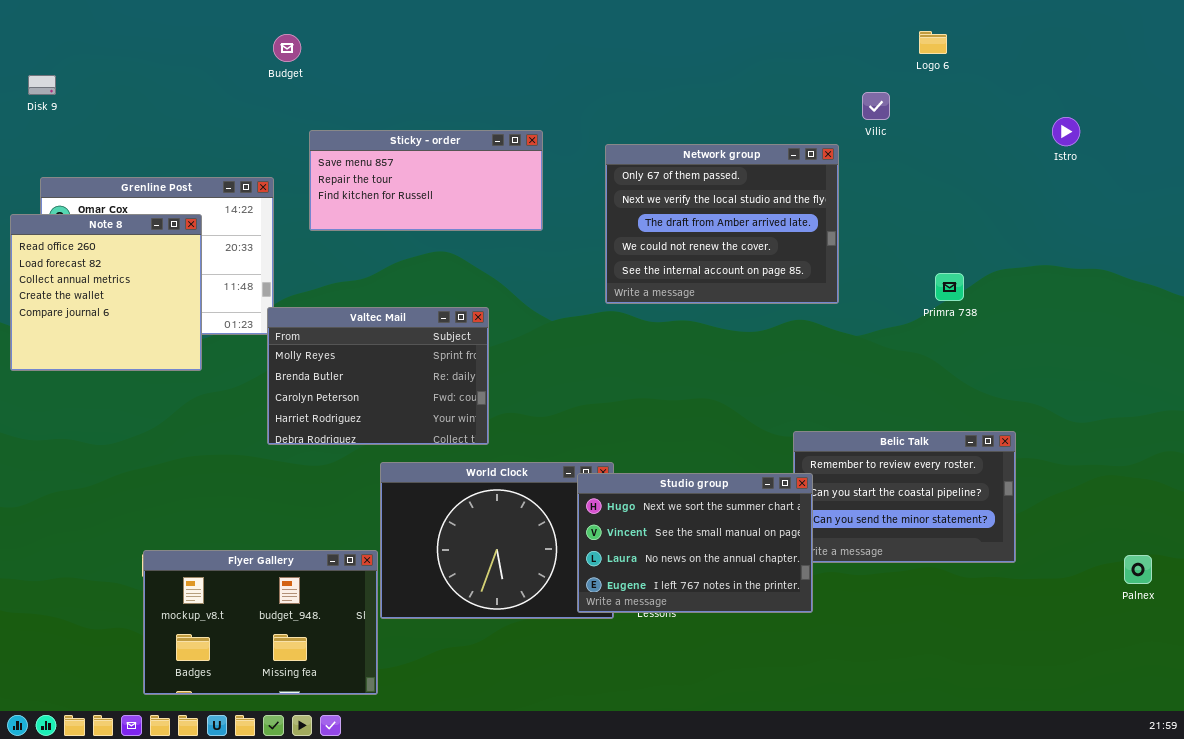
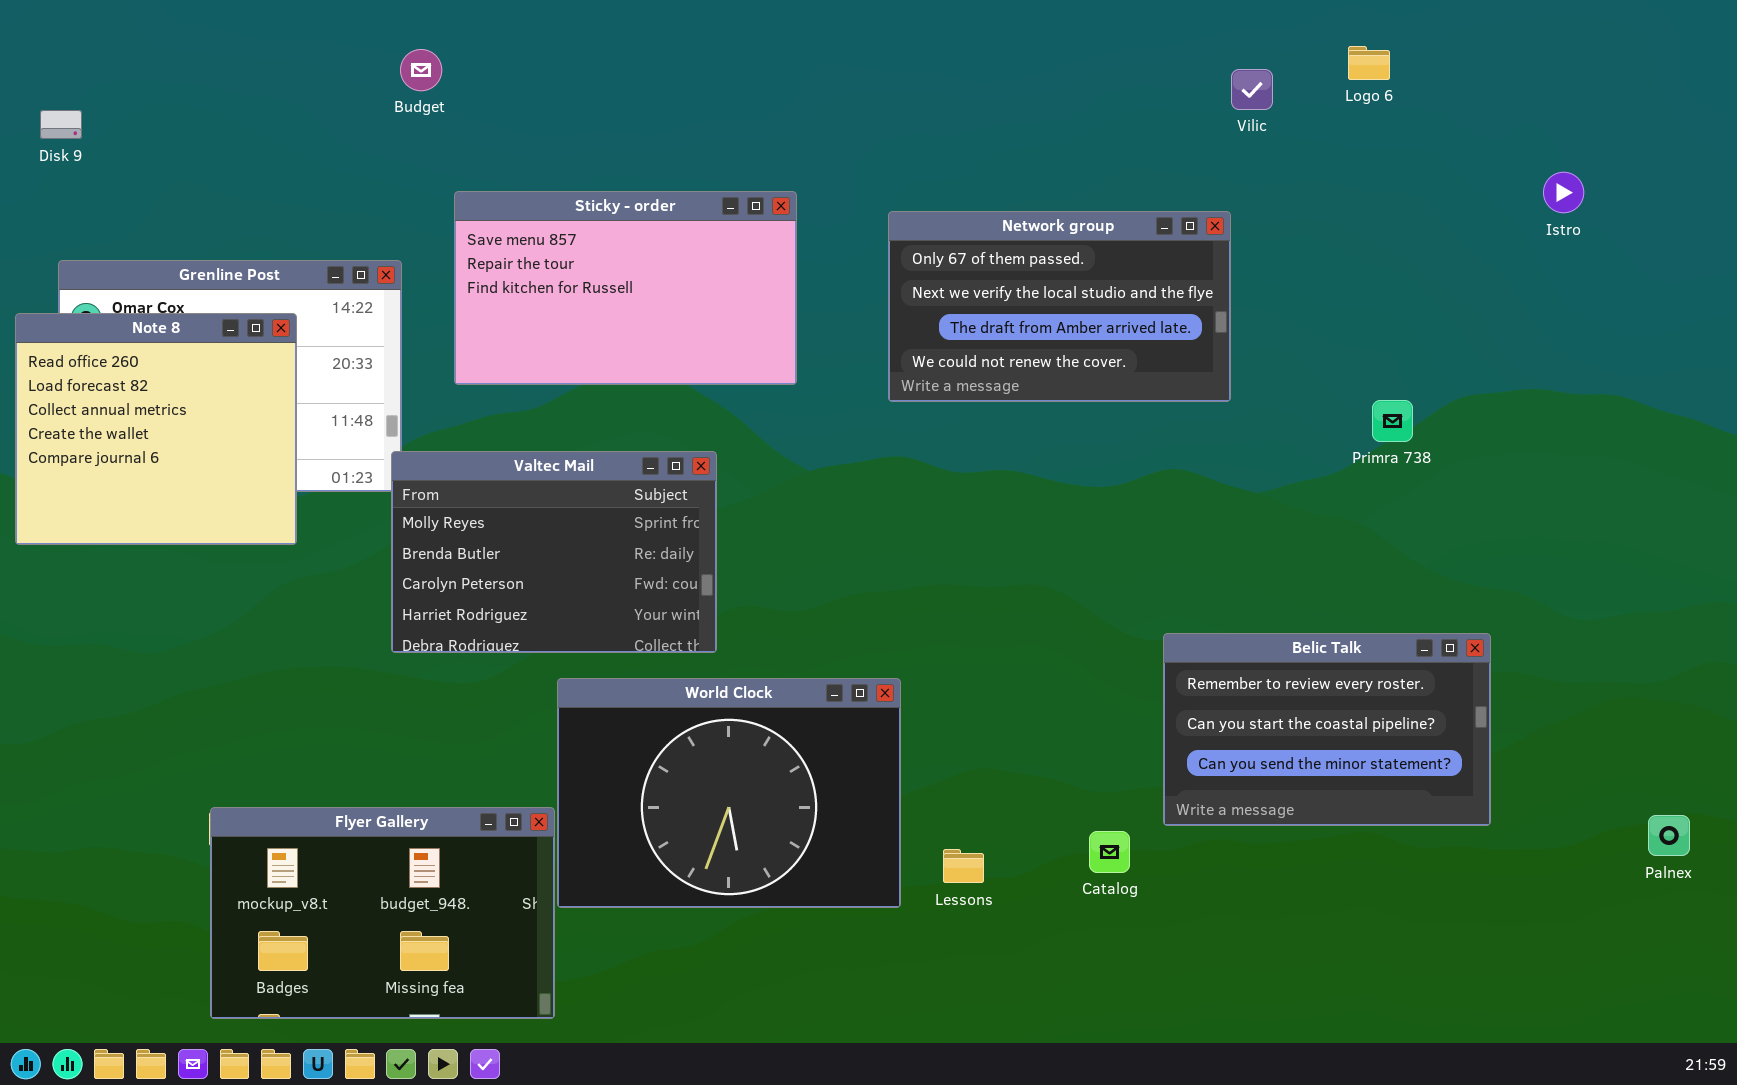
Vilic: [862,92,890,120] -> [1231,69,1273,110], moved
Sticky - order: [309,130,543,231] -> [454,191,797,385], resized
Network group: [605,144,839,304] -> [888,211,1231,402], resized
Studio group: [577,473,813,613] -> none, closed

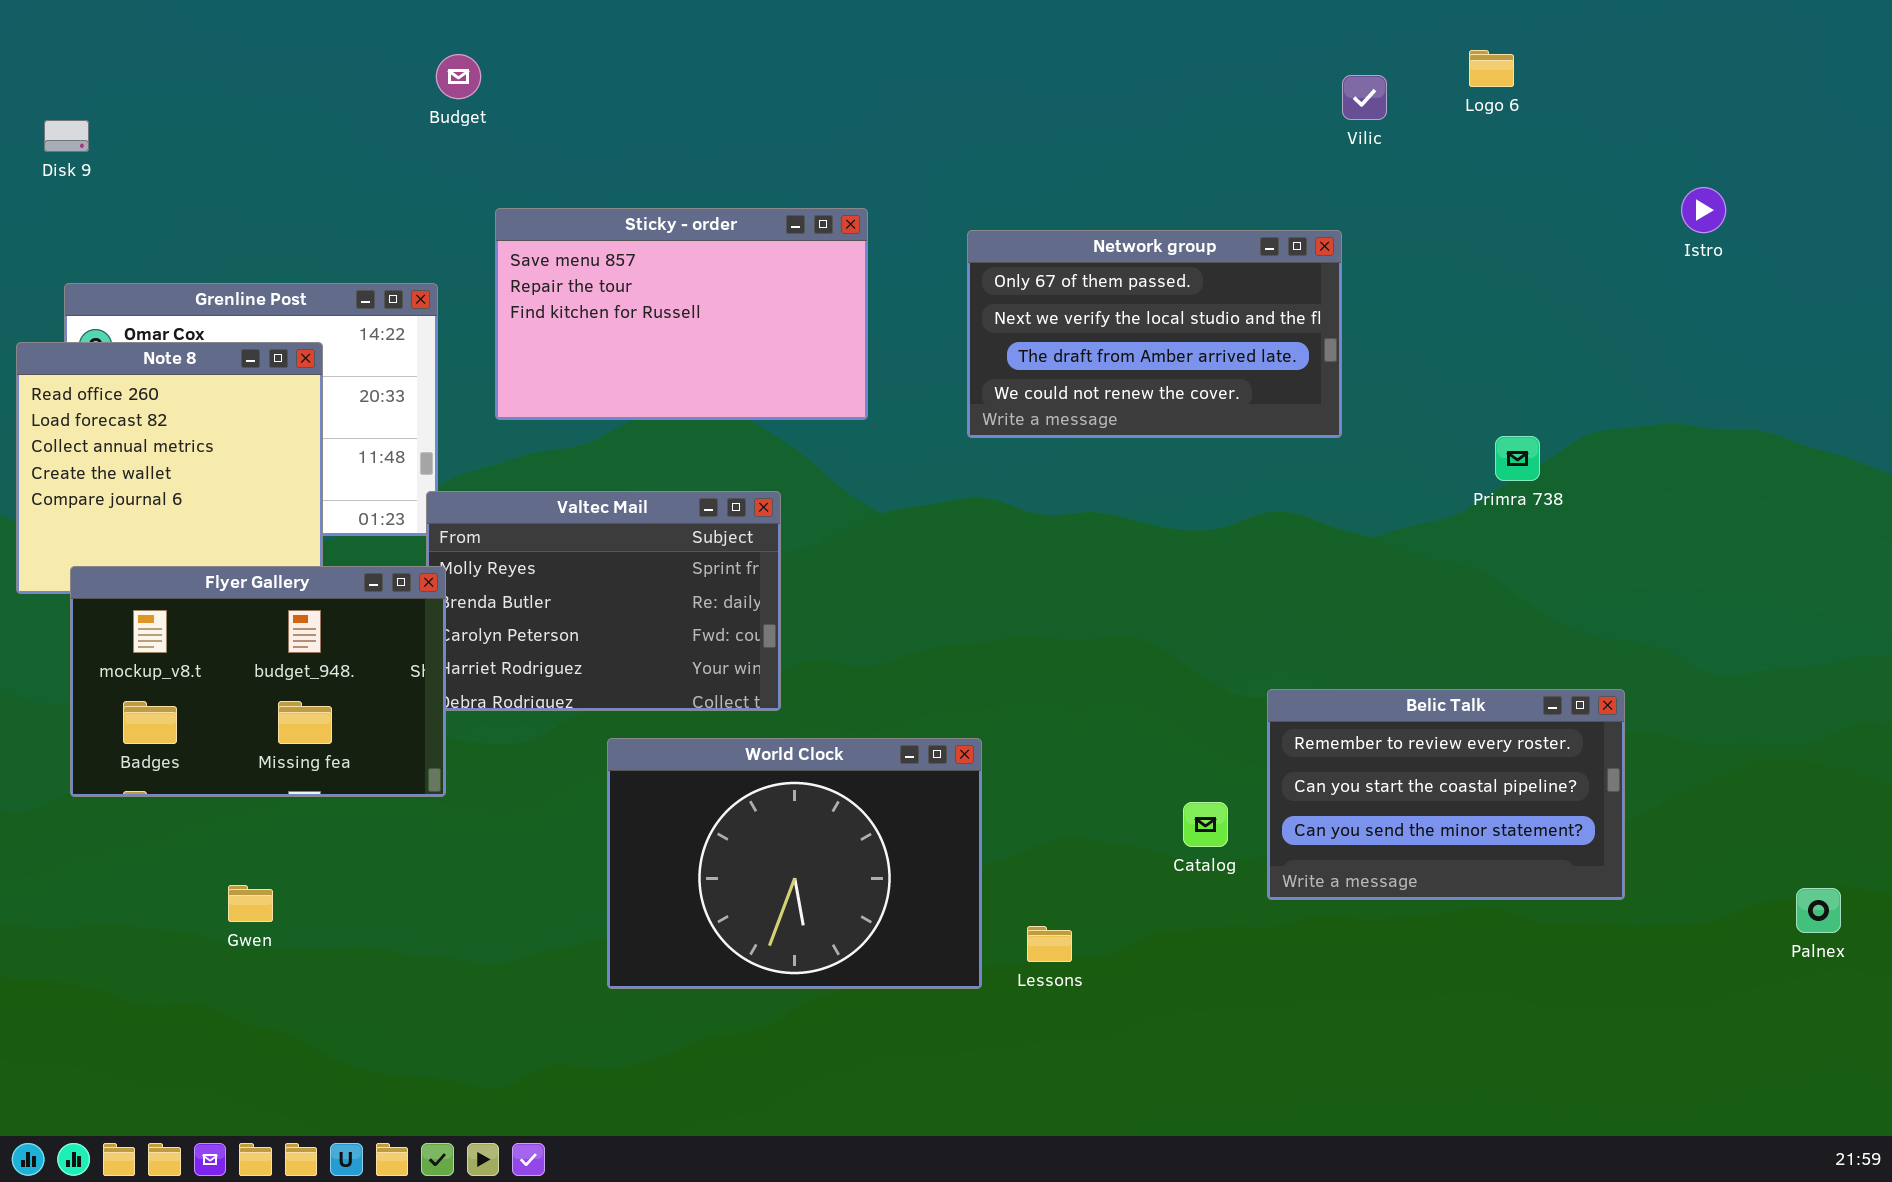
Flyer Gallery: [210,807,555,1019] -> [70,566,446,797], moved
Catalog: [1089,831,1130,873] -> [1183,802,1228,847], moved

